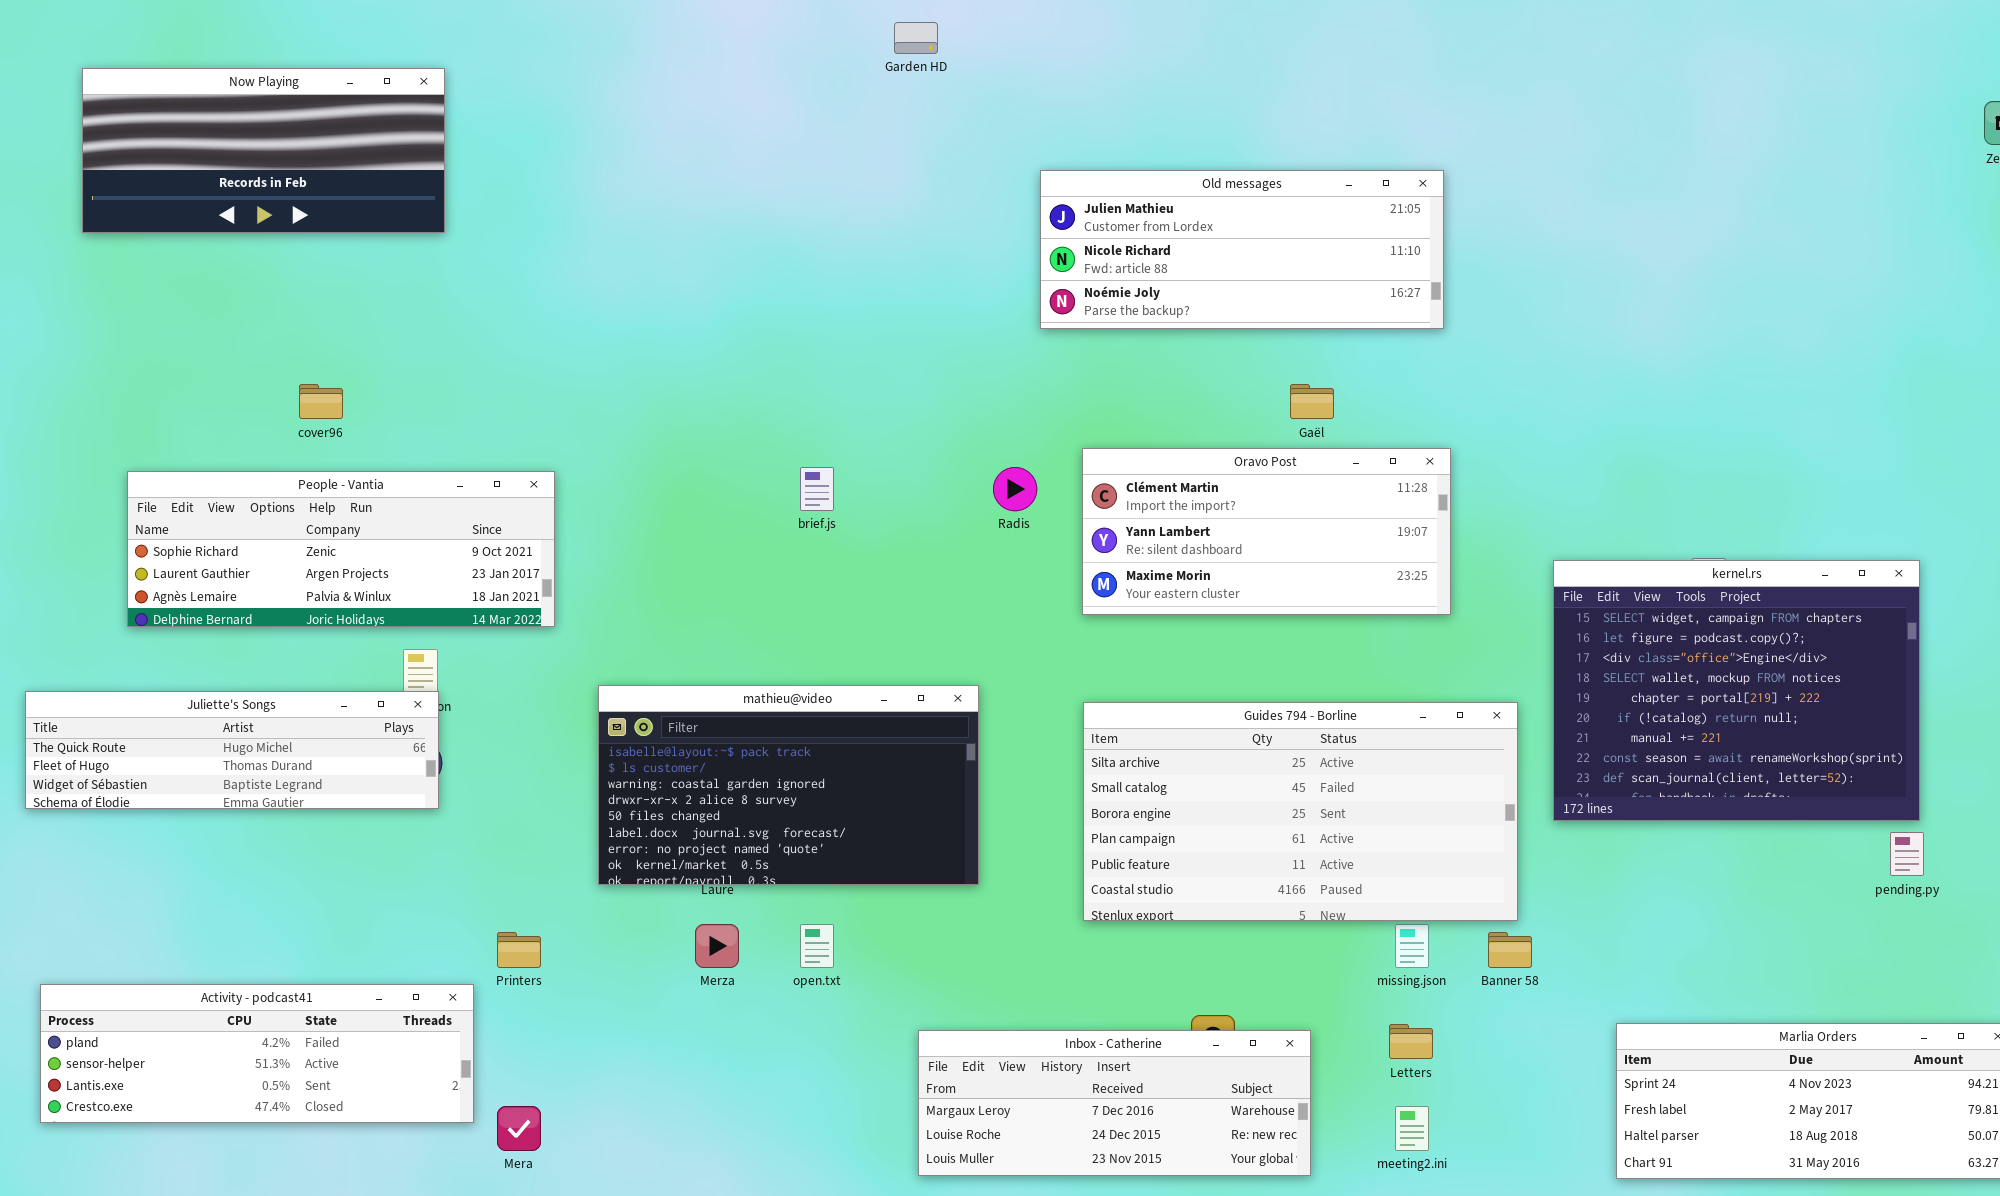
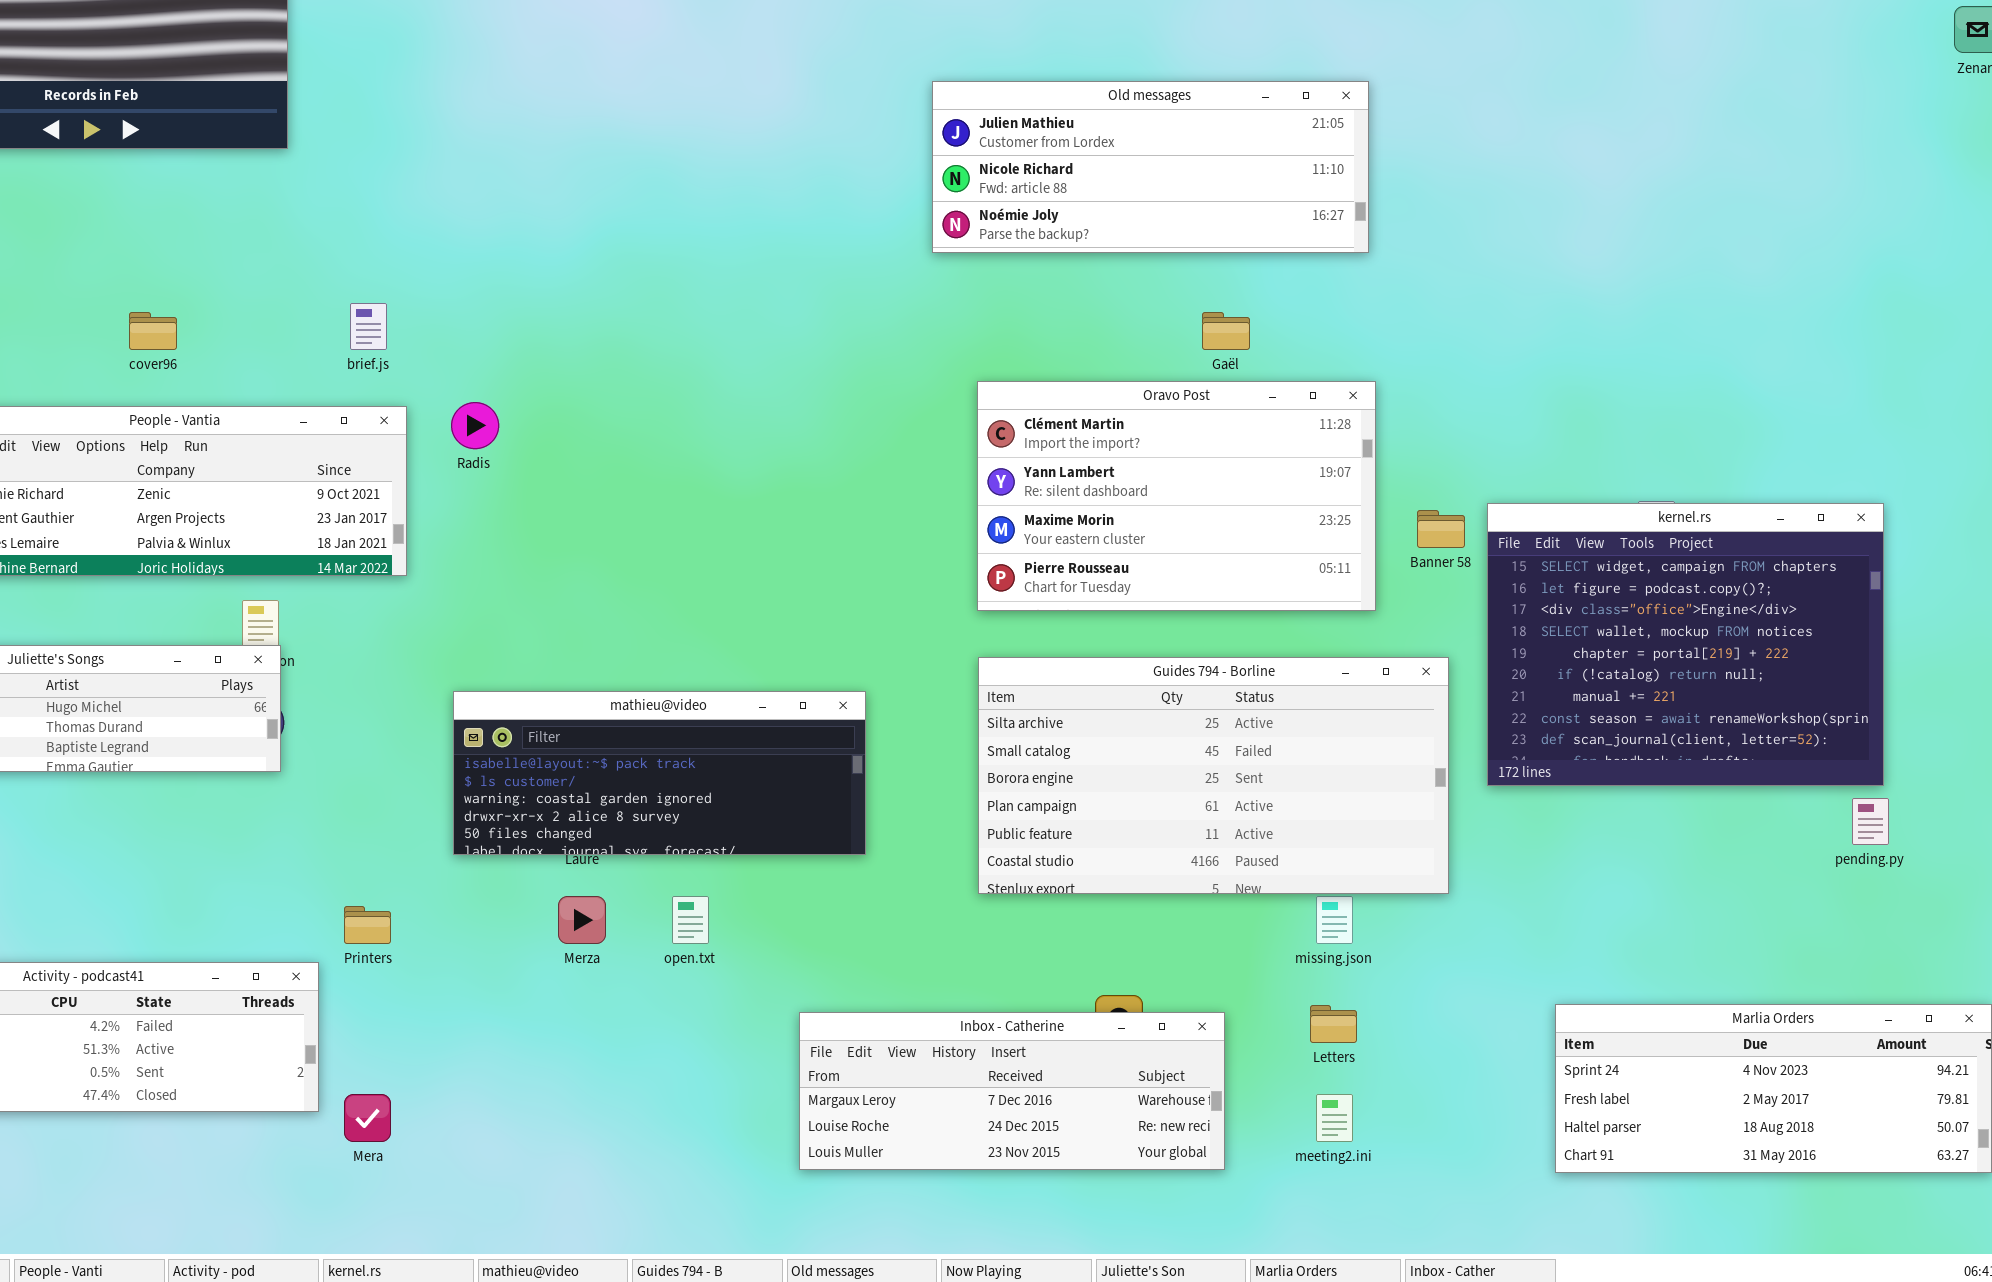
Oravo Post: [1082,448,1451,615] -> [977,381,1376,611], resized
brief.js: [800,467,834,511] -> [350,303,387,350], moved
Radis: [993,467,1037,511] -> [451,402,499,449], moved
mathieu@video: [598,685,979,885] -> [453,691,866,855], resized
Banner 58: [1488,932,1532,968] -> [1417,510,1465,548], moved

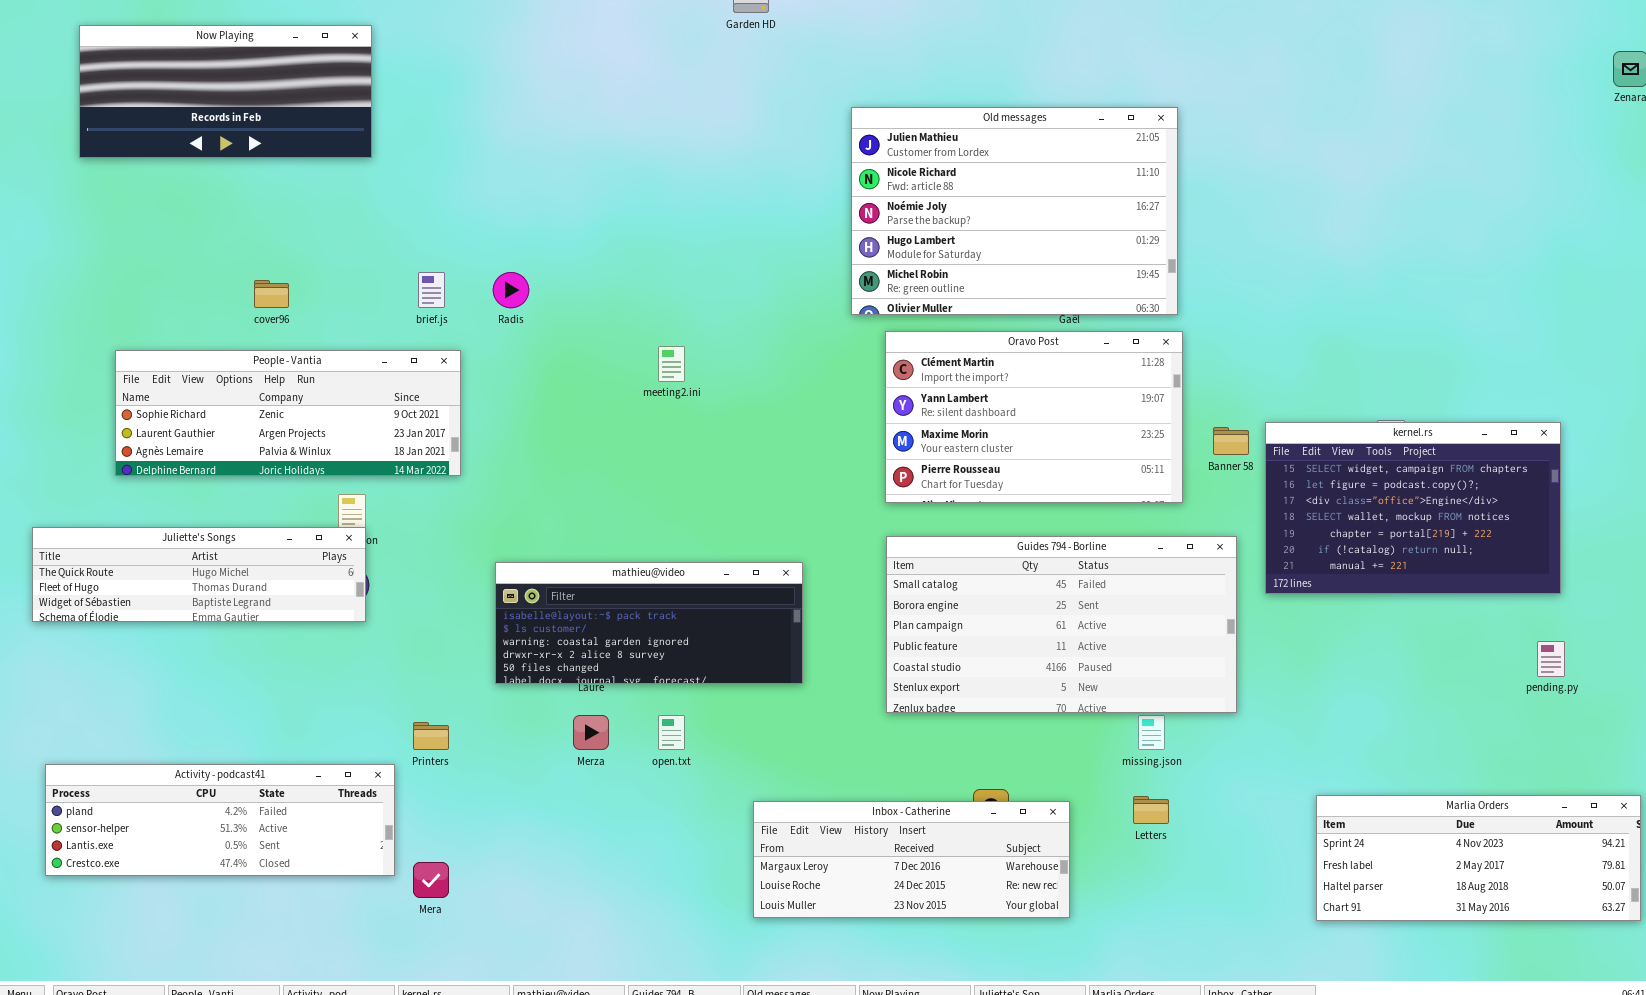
Old messages: [932,81,1369,253] -> [851,107,1178,315], resized
Radis: [451,402,499,449] -> [493,272,529,308], moved
kernel.rs: [1487,503,1884,786] -> [1265,422,1561,594], resized
Guides 794 - Borline: [978,657,1449,894] -> [886,536,1237,713], scrolled down 1 row
meeting2.ini: [1316,1094,1353,1142] -> [658,346,685,382], moved

